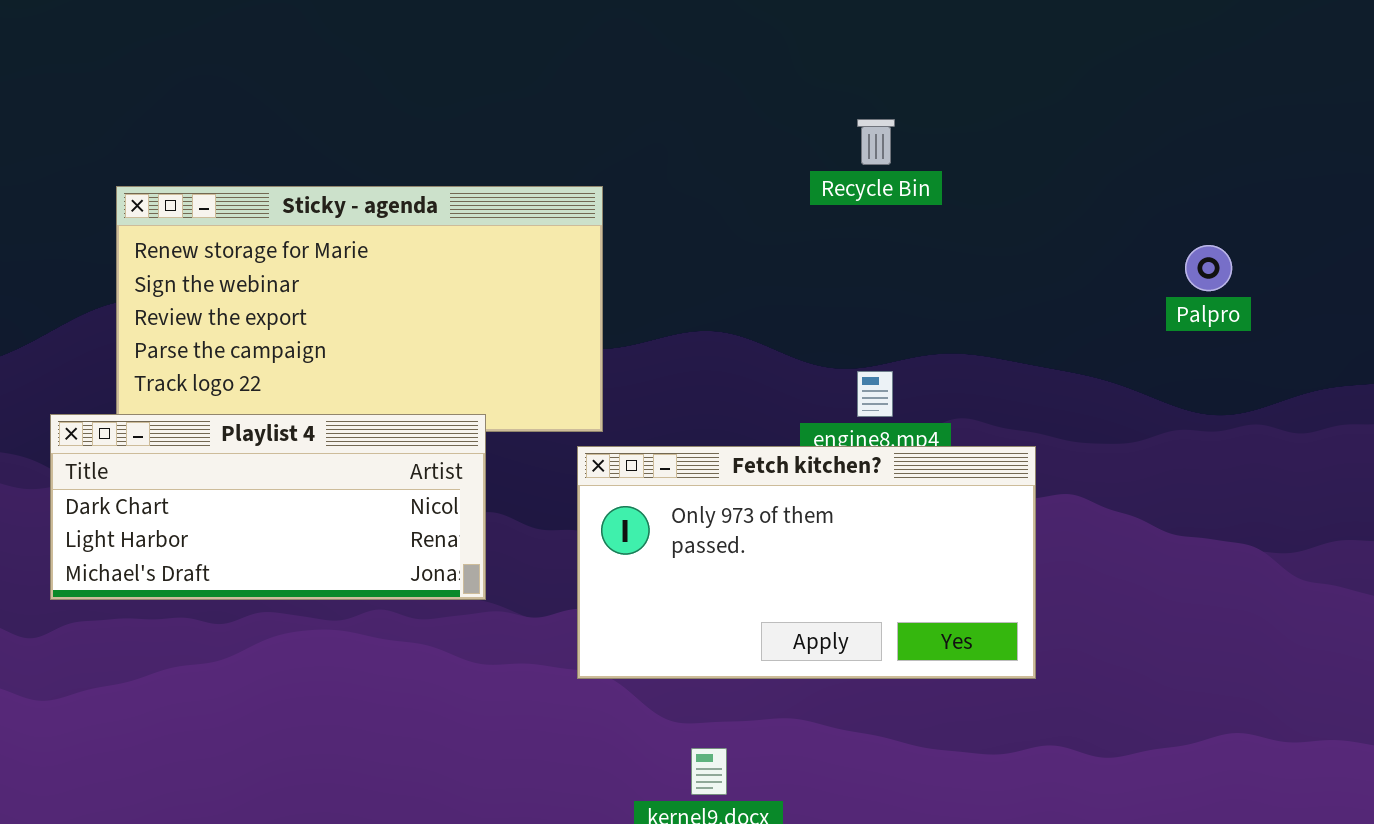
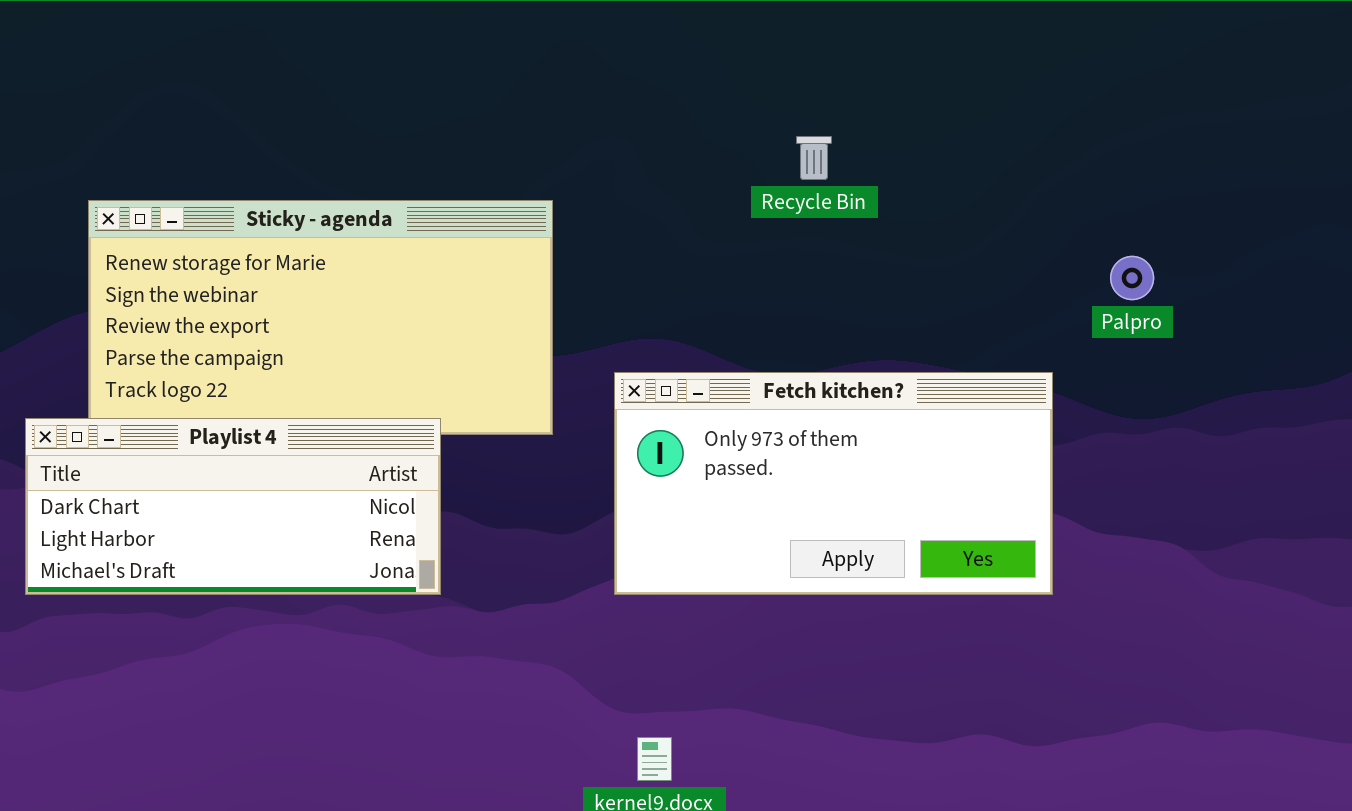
Fetch kitchen?: [577,446,1036,679] -> [614,372,1053,595], moved

